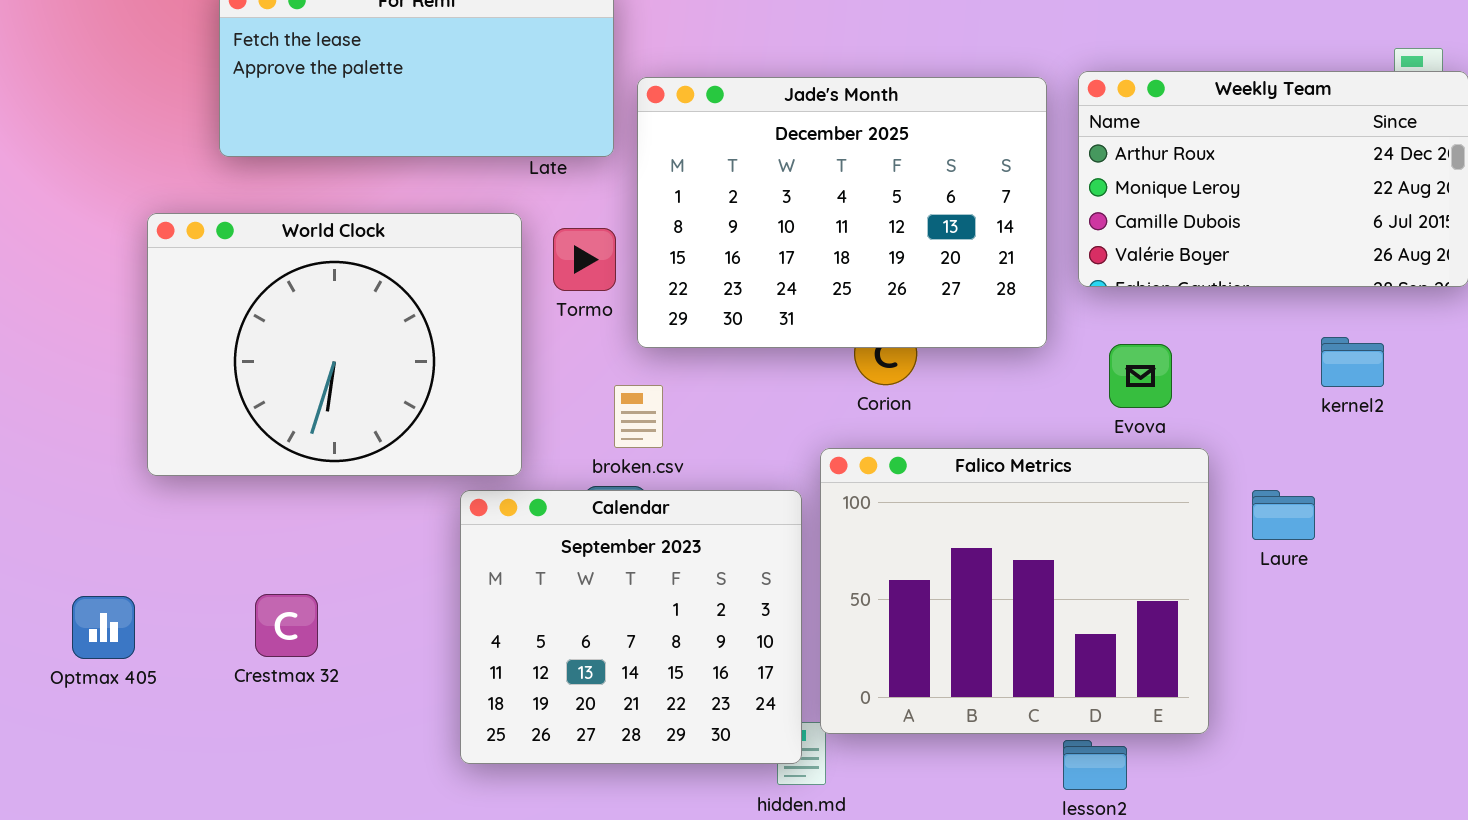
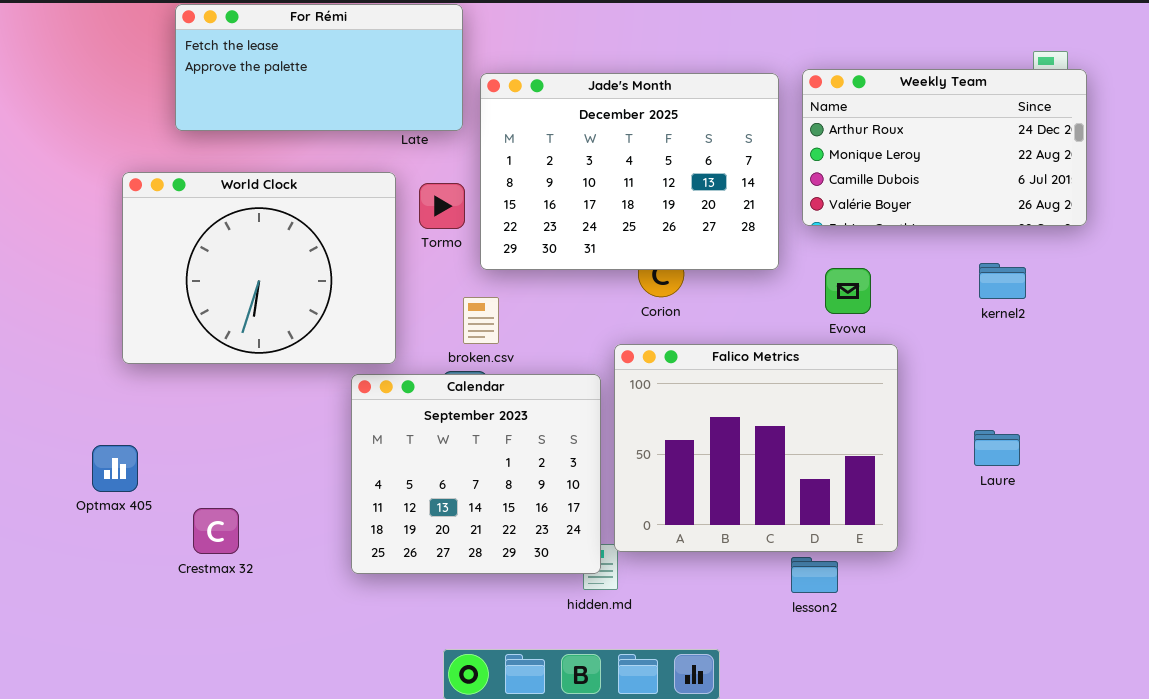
Laure: [1252,490,1315,540] -> [974,430,1020,466], moved
Crestmax 32: [255,594,318,657] -> [193,508,239,554], moved
Optmax 405: [72,596,135,659] -> [92,445,138,492], moved

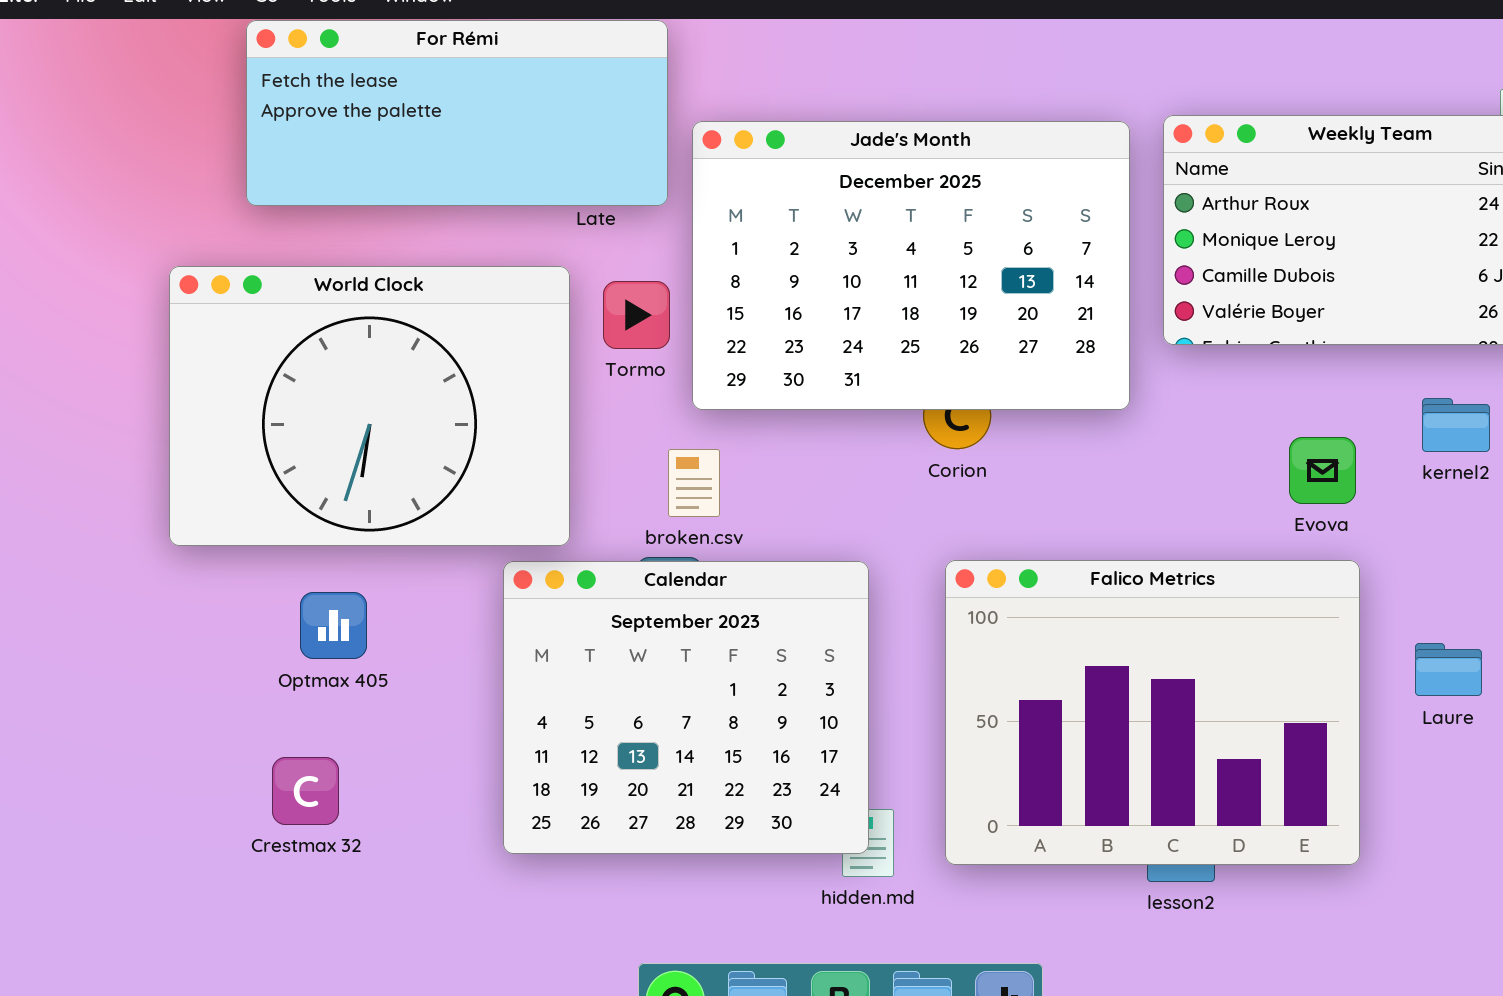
Evova: [825,268,871,314] -> [1289,437,1356,504], moved
Falico Metrics: [614,344,898,552] -> [945,560,1360,865], moved
Optmax 405: [92,445,138,492] -> [300,592,367,659], moved

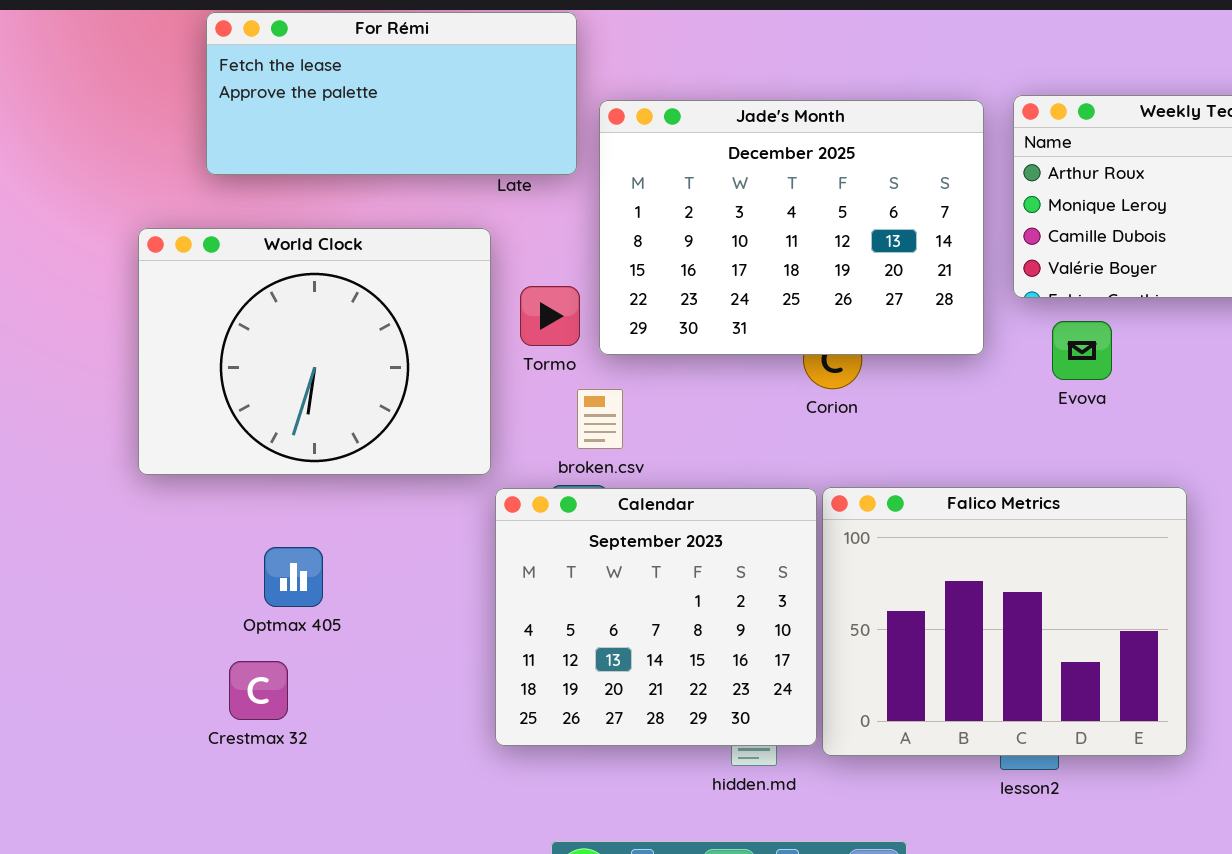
Tormo: [603,281,670,349] -> [520,286,580,346], moved
Evova: [1289,437,1356,504] -> [1052,321,1112,380], moved
Calendar: [503,561,869,854] -> [495,488,817,746], moved
Optmax 405: [300,592,367,659] -> [264,547,323,607], moved

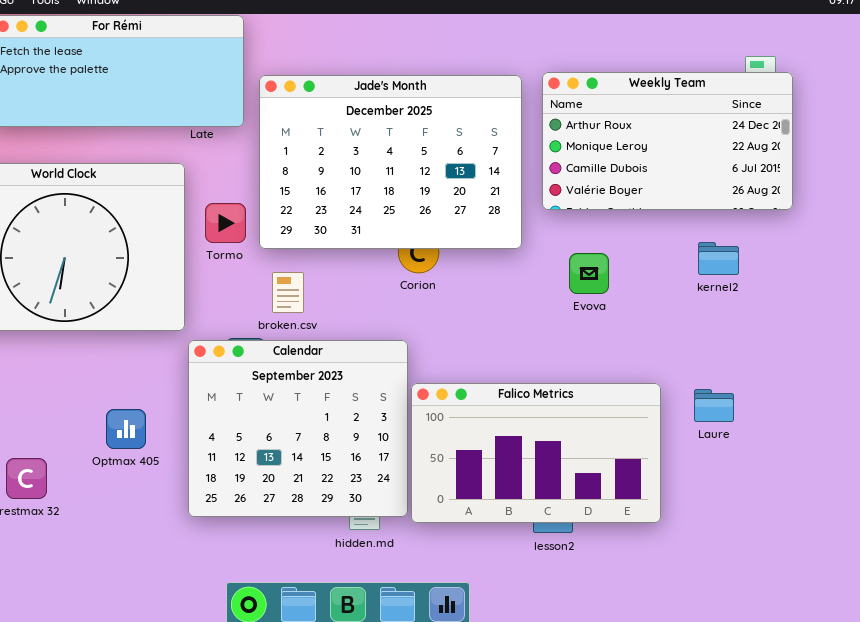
Evova: [1052,321,1112,380] -> [569,253,609,294], moved
broken.csv: [577,389,623,449] -> [272,272,304,313], moved
Falico Metrics: [822,487,1187,756] -> [411,383,661,523], resized
Optmax 405: [264,547,323,607] -> [106,409,146,449], moved

